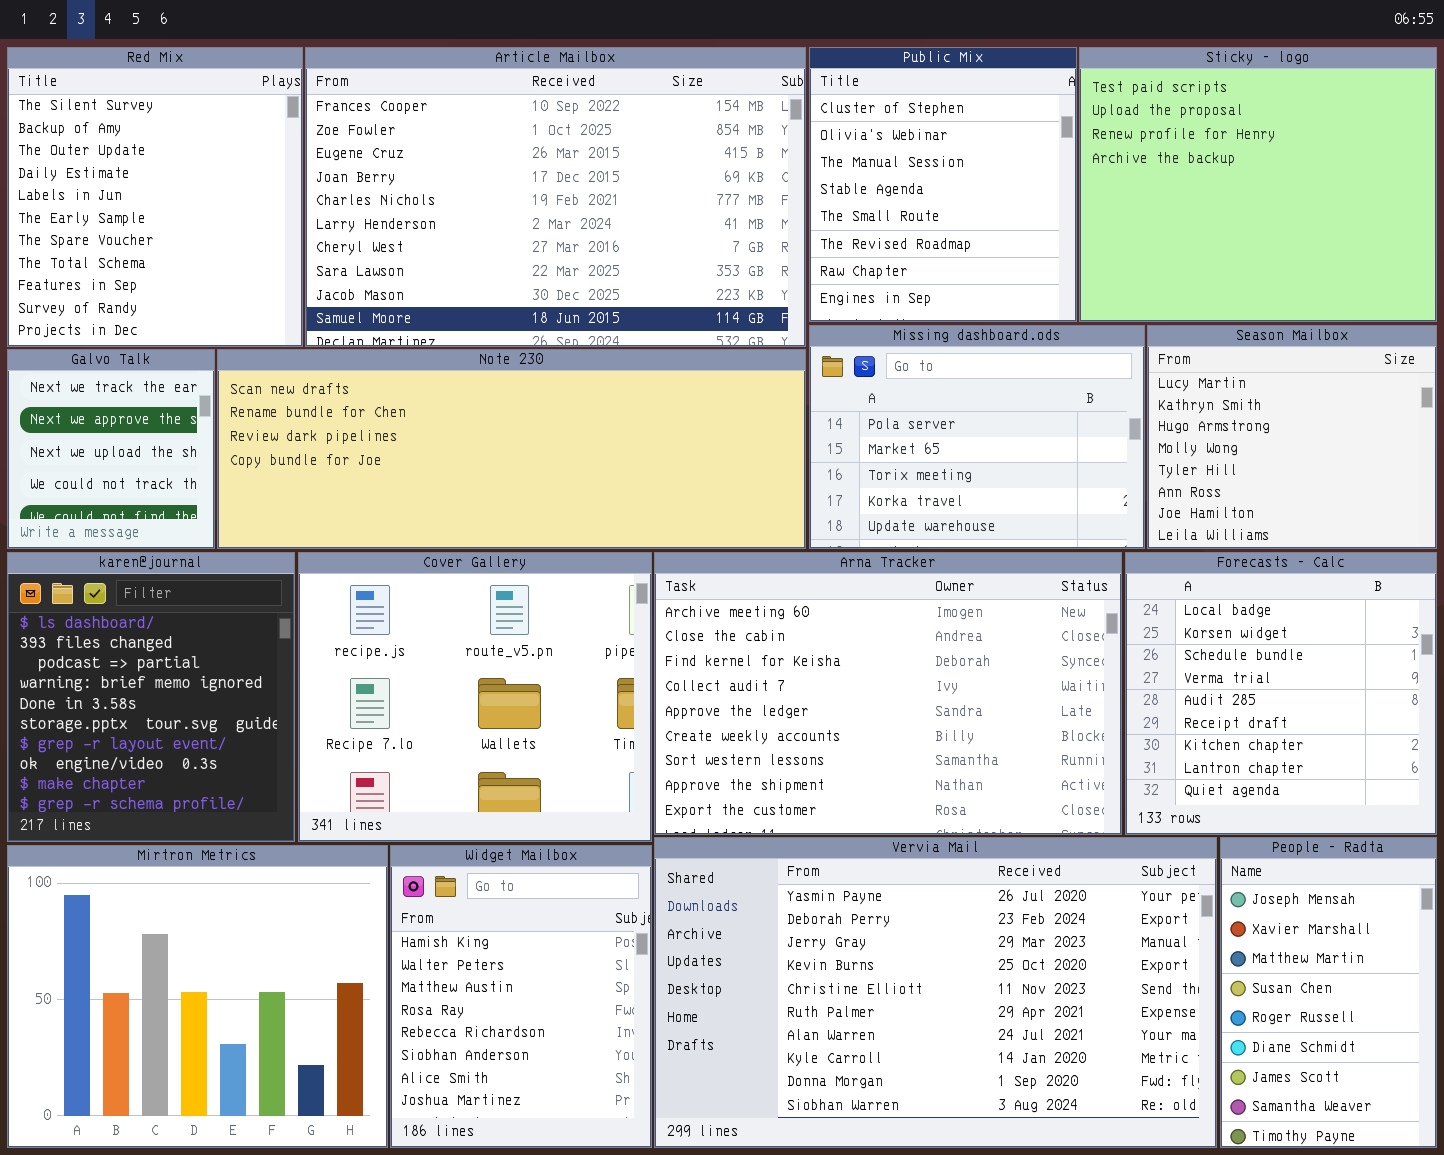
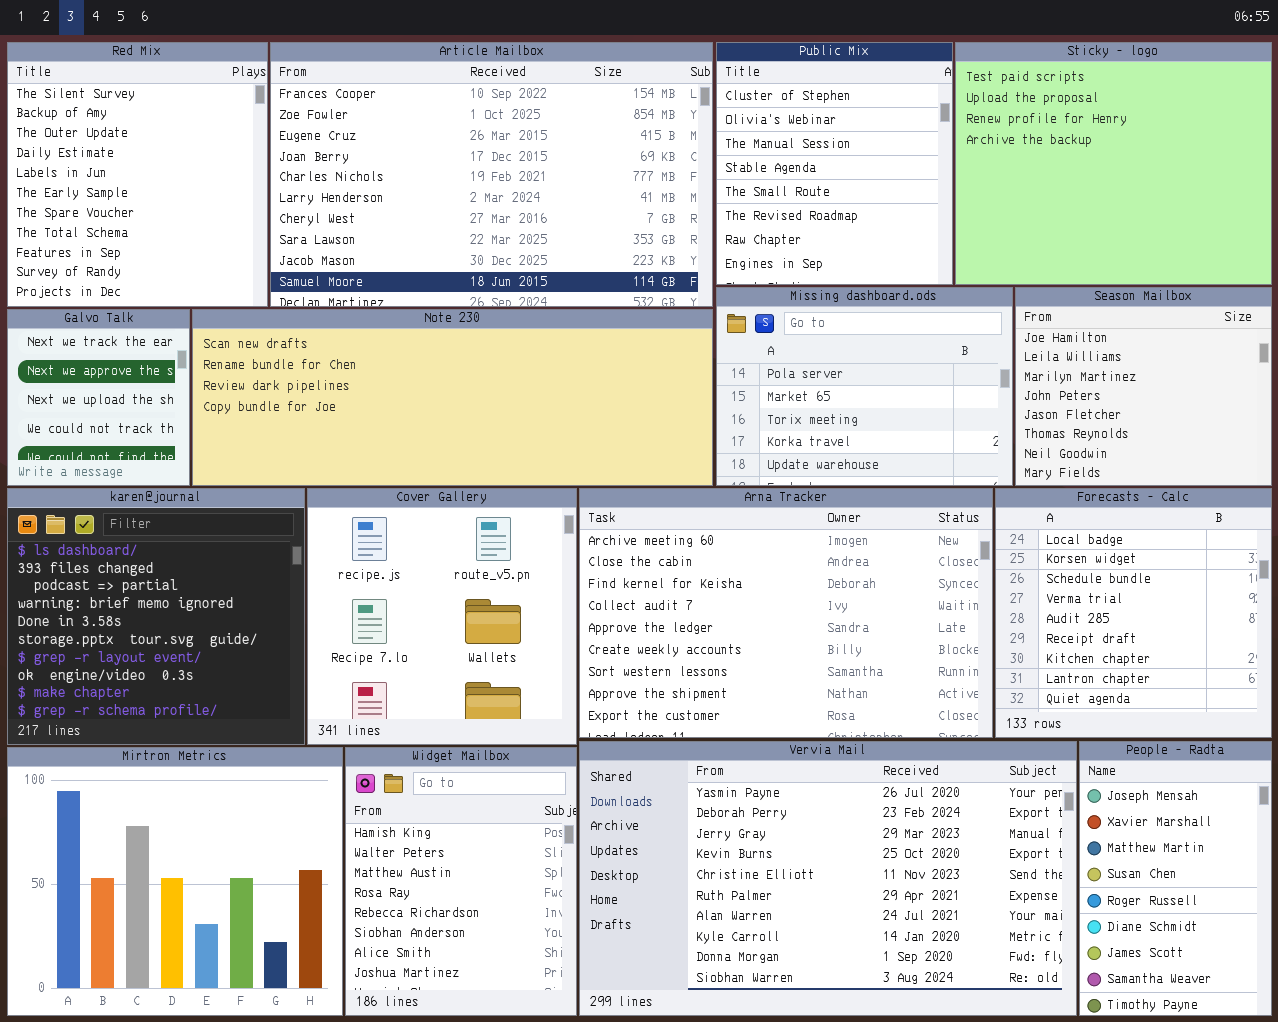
Season Mailbox: [1147,325,1437,549] -> [1015,287,1272,486], scrolled down 6 rows
karen@journal: [7,552,295,842] -> [7,488,305,745], resized
Cover Gallery: [298,552,652,842] -> [307,488,577,745], resized

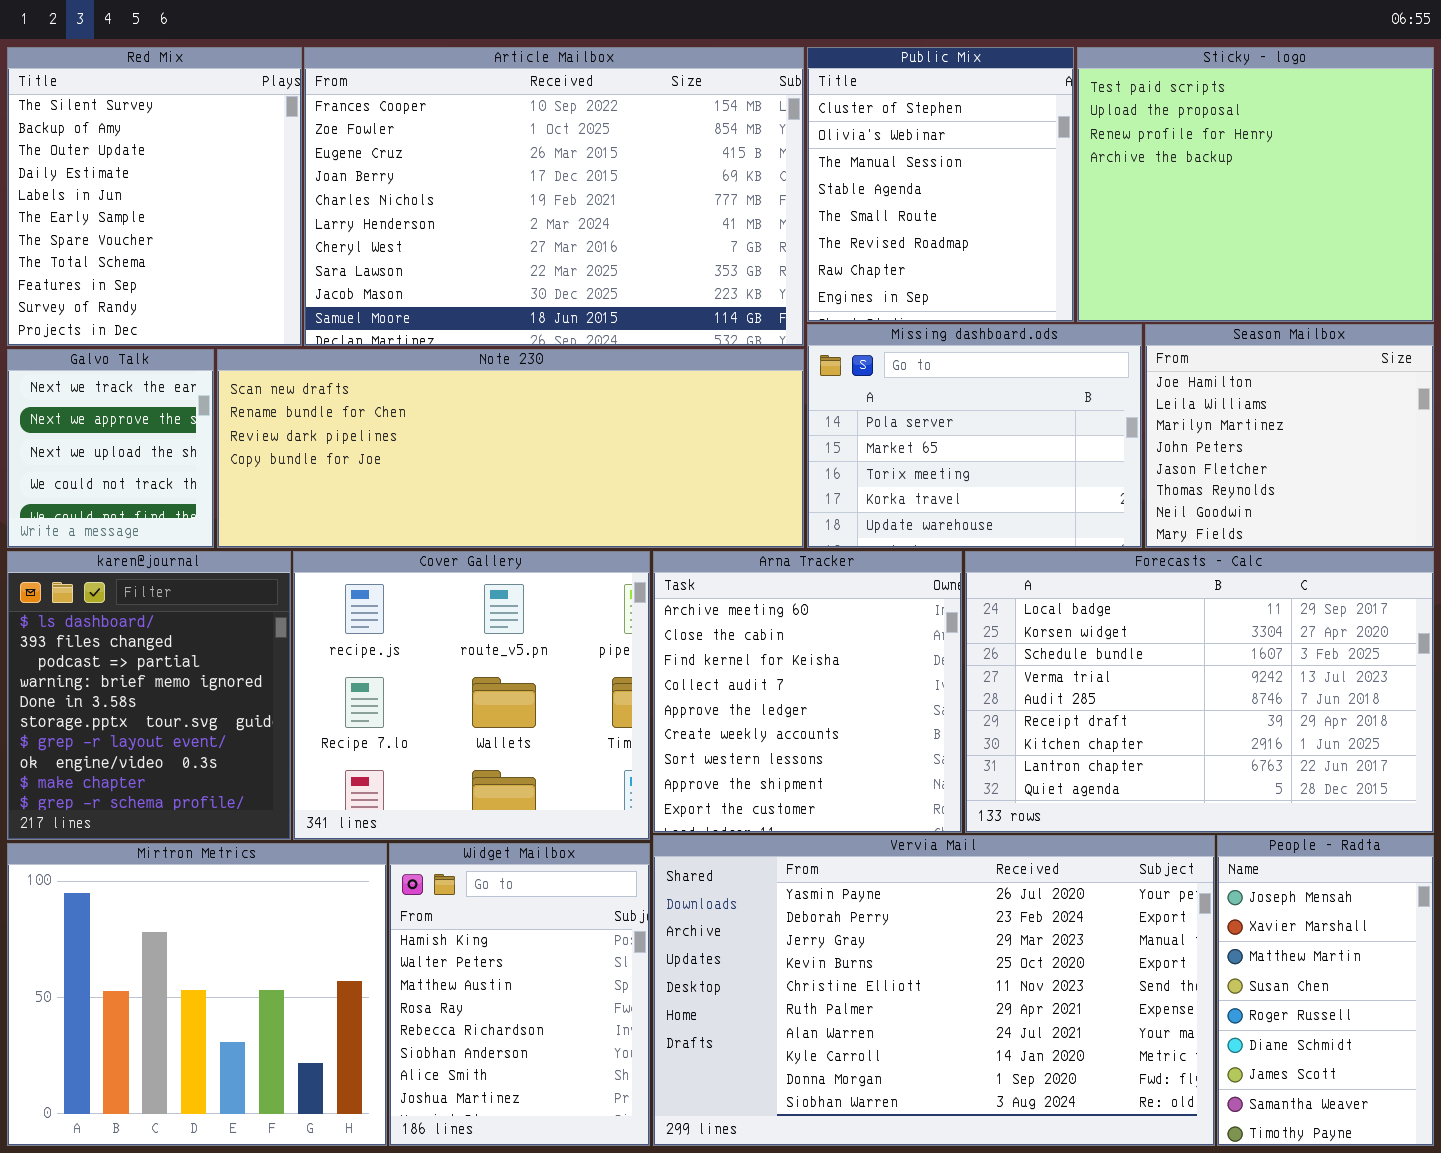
karen@journal: [7,488,305,745] -> [7,551,291,840], resized
Cover Gallery: [307,488,577,745] -> [293,551,650,840], resized
Arna Tracker: [579,488,993,738] -> [653,551,962,833], resized
Forecasts - Calc: [995,488,1272,738] -> [965,551,1434,833], resized

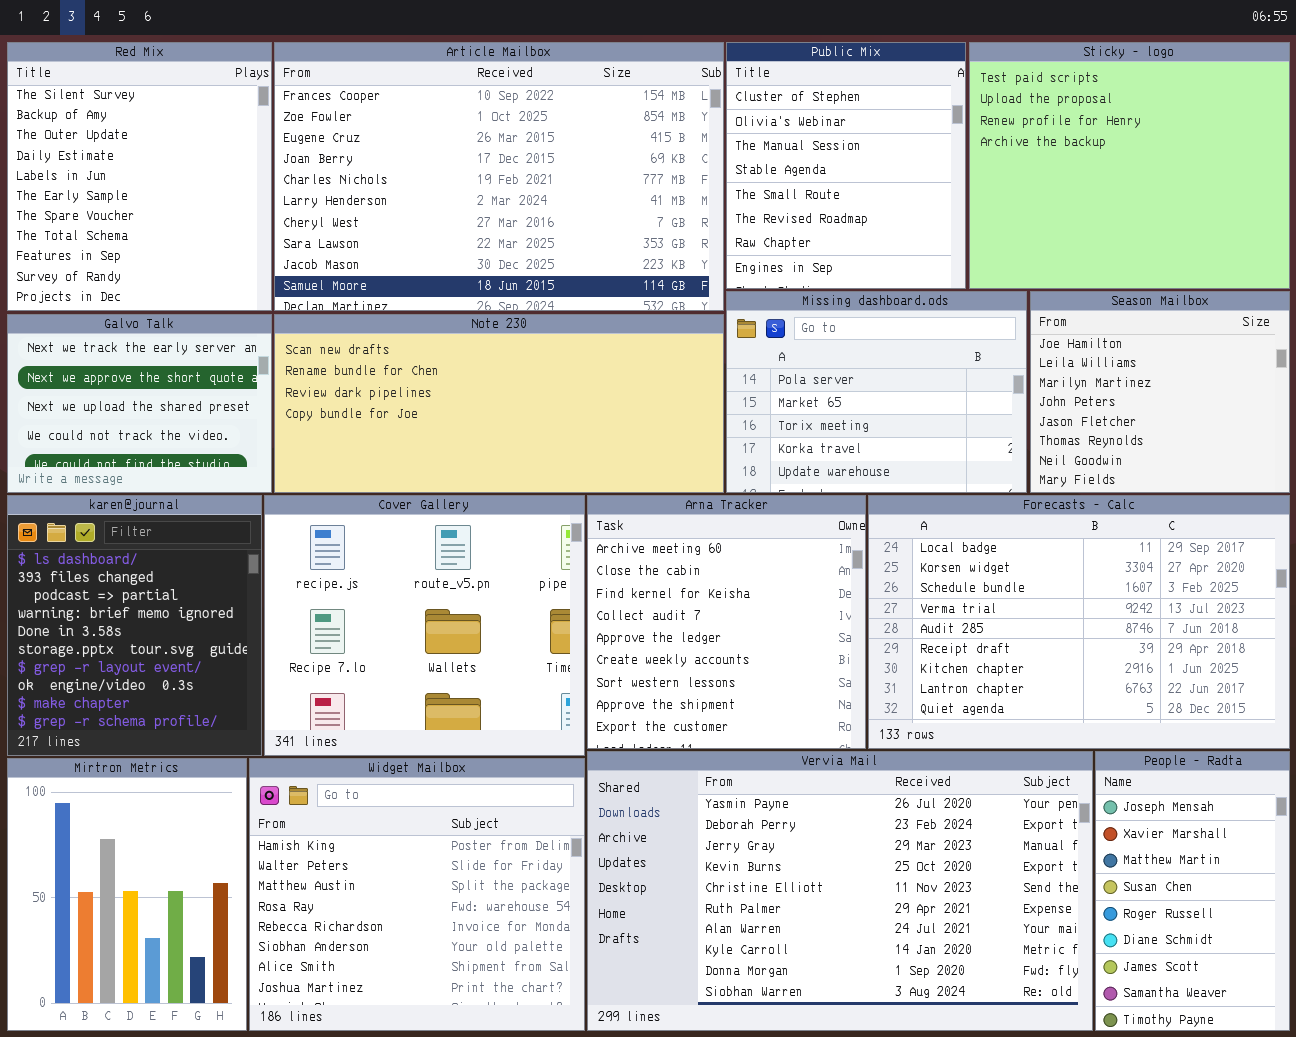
Galvo Talk: [7,349,214,548] -> [7,314,272,493], resized
Note 230: [217,349,804,548] -> [274,314,724,493], resized
Mirtron Metrics: [7,843,387,1146] -> [7,758,247,1031], resized
Widget Mailbox: [389,843,650,1146] -> [249,758,585,1031], resized

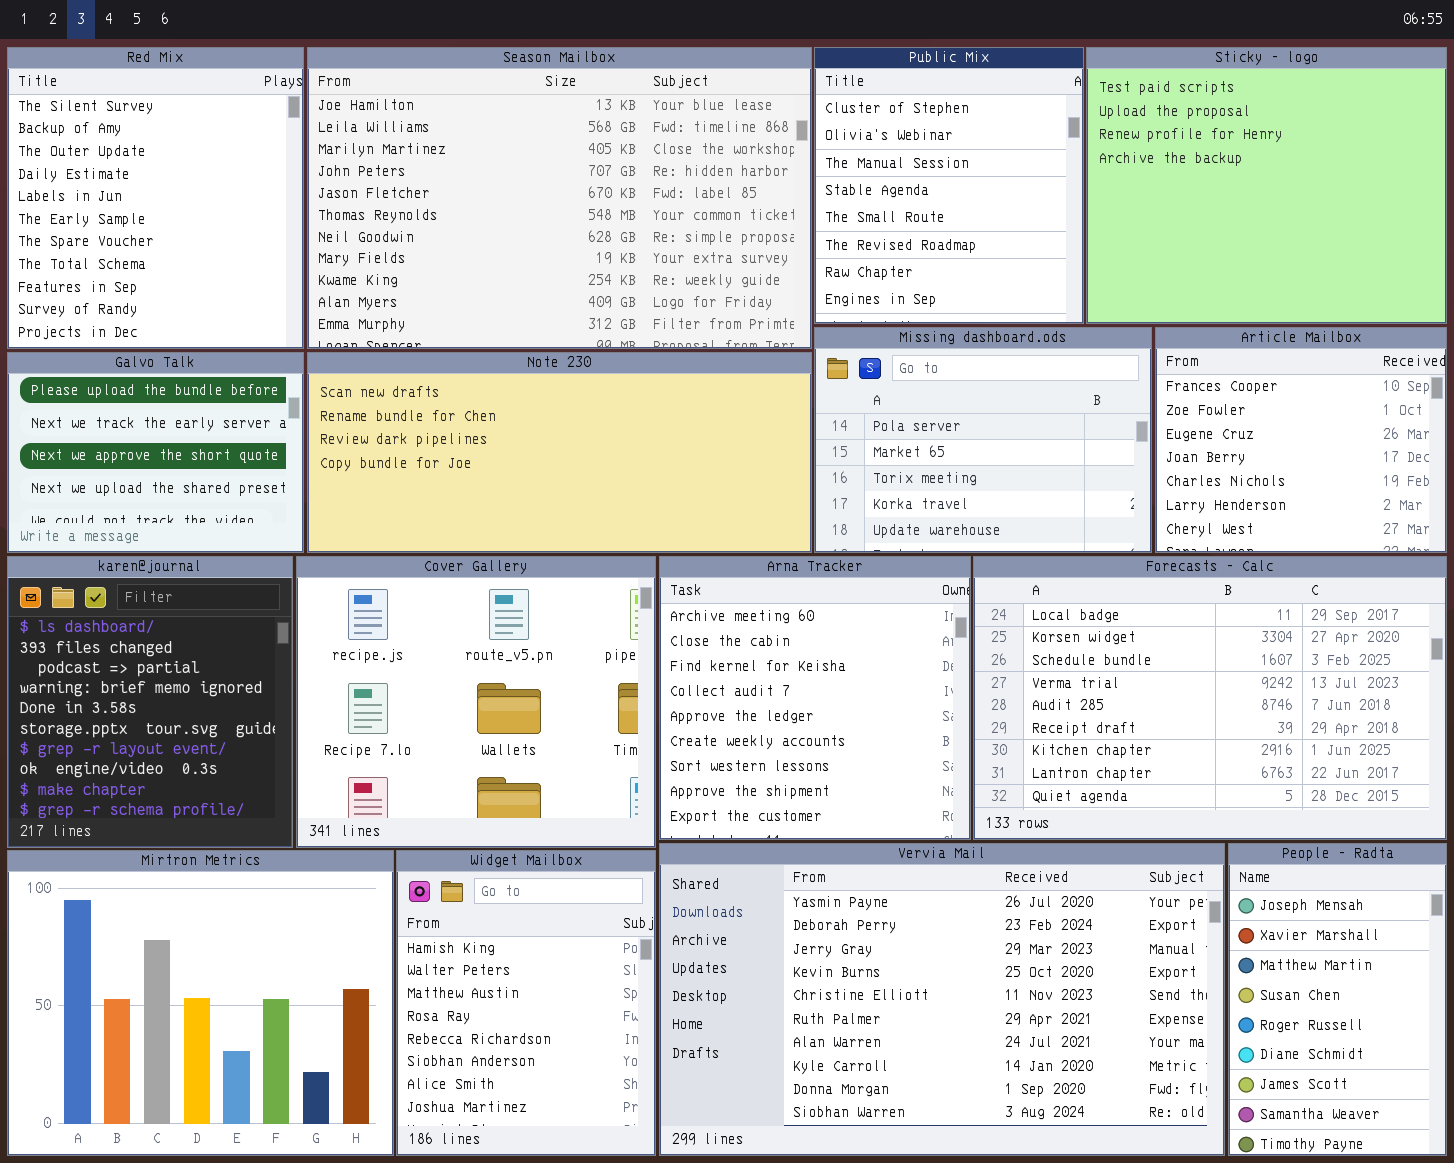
Article Mailbox: [274,42,724,311] -> [1155,327,1447,553], moved, resized
Season Mailbox: [1030,291,1290,493] -> [307,47,812,349], moved, resized
Galvo Talk: [7,314,272,493] -> [7,352,304,553], scrolled up 1 row
Mirtron Metrics: [7,758,247,1031] -> [7,850,394,1156], resized
Widget Mailbox: [249,758,585,1031] -> [396,850,656,1156], resized

